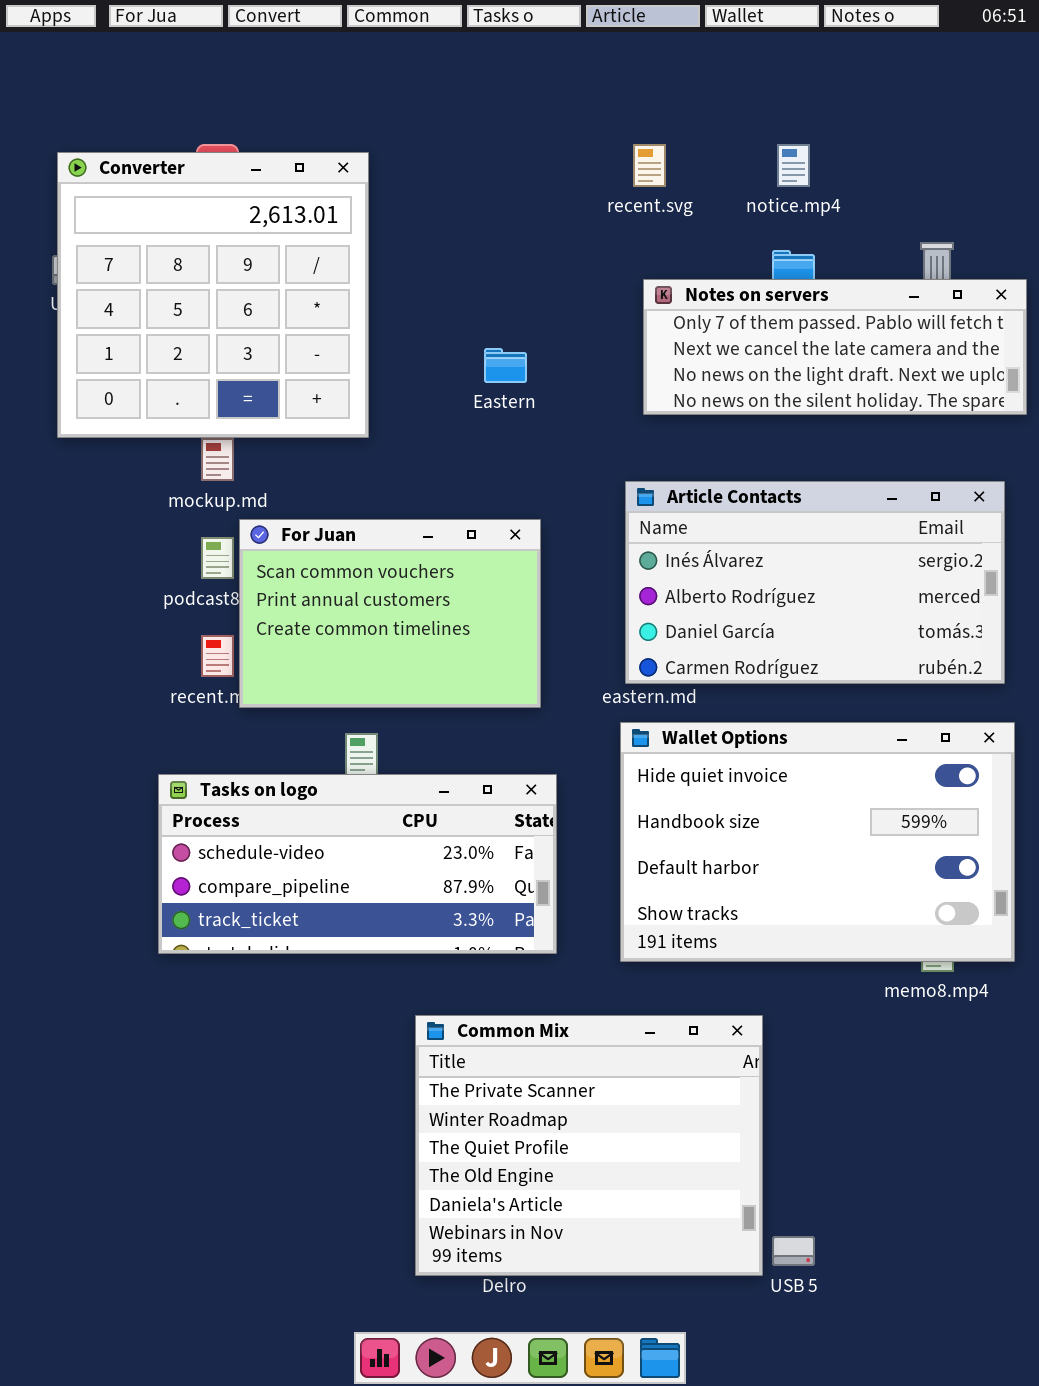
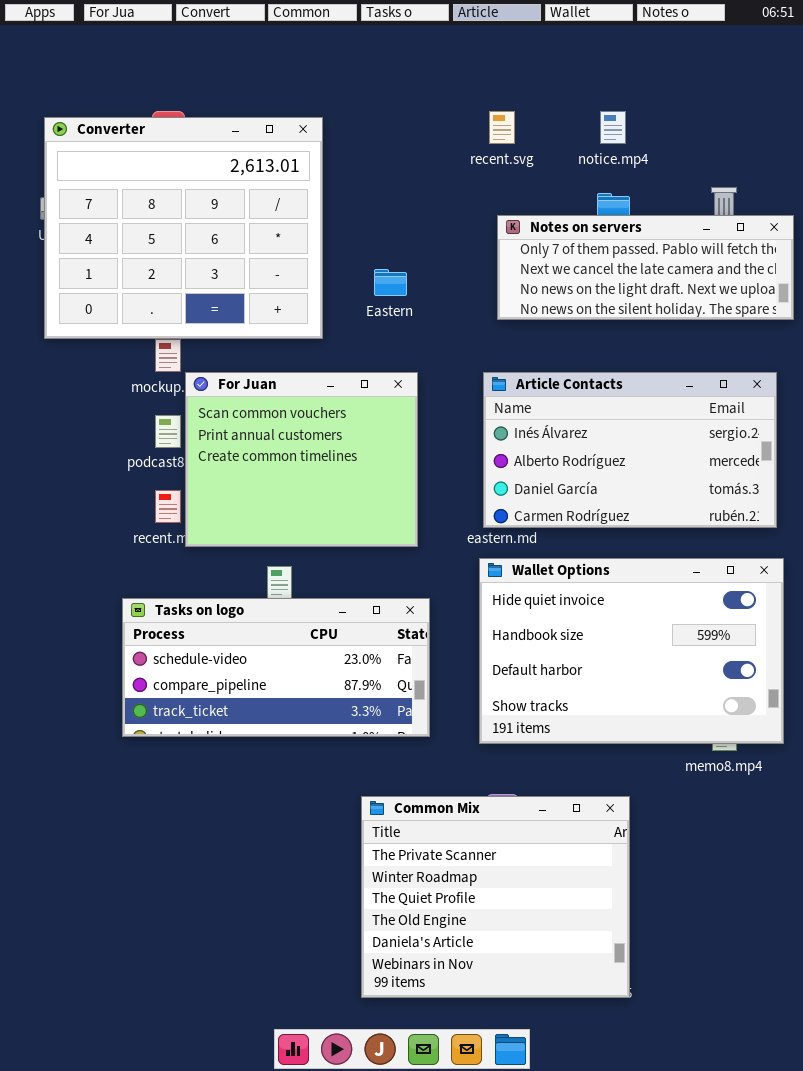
Converter: [57,152,369,438] -> [44,117,323,339], resized
For Juan: [239,519,541,708] -> [185,372,418,547], resized
Common Mix: [415,1015,763,1276] -> [361,796,630,998], moved

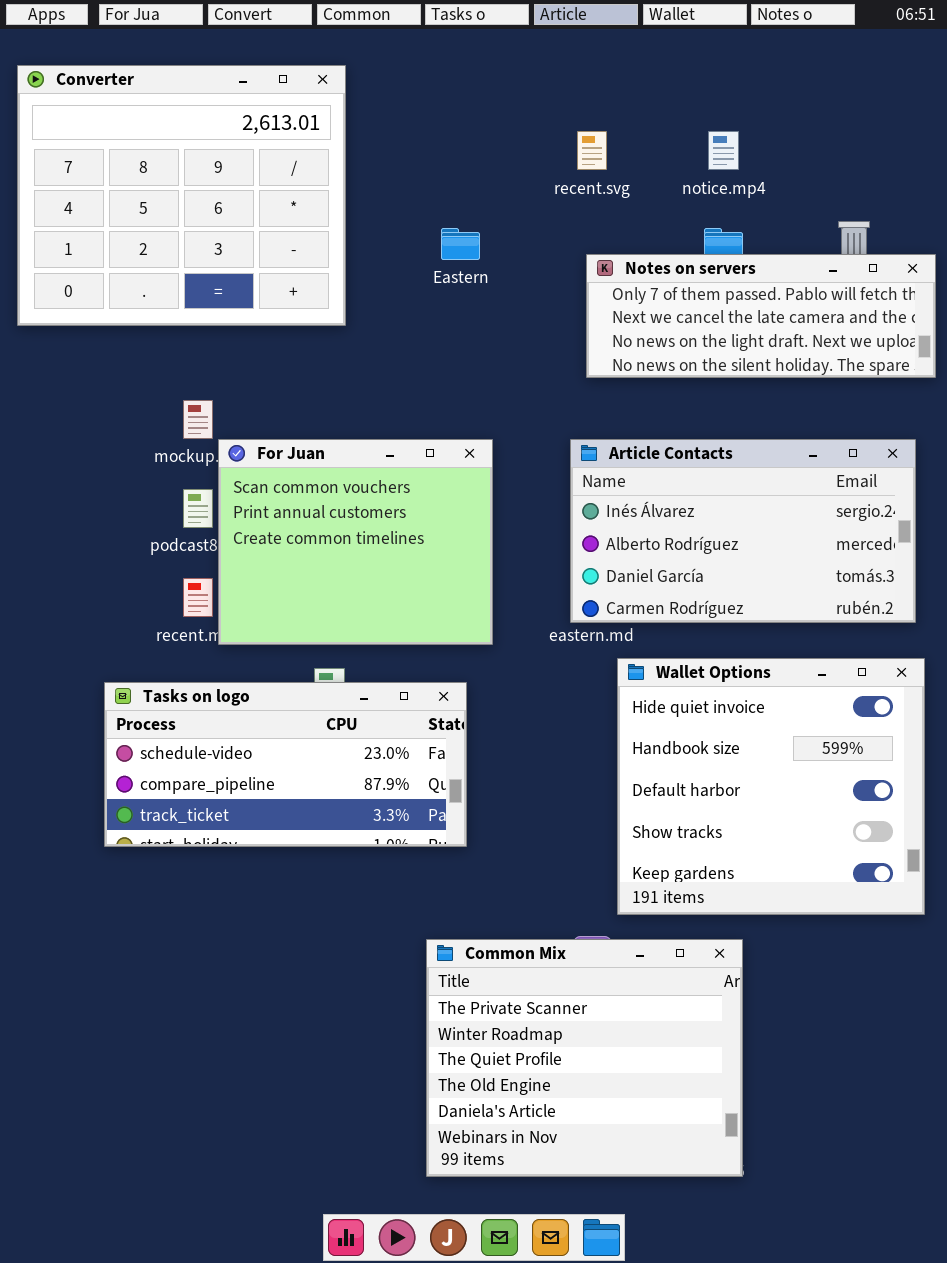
Converter: [44,117,323,339] -> [17,65,346,326], moved
Eastern: [374,269,407,296] -> [441,228,480,260], moved
Wallet Options: [479,558,784,744] -> [617,658,925,915], resized
Tasks on logo: [122,598,430,737] -> [104,682,467,847], moved

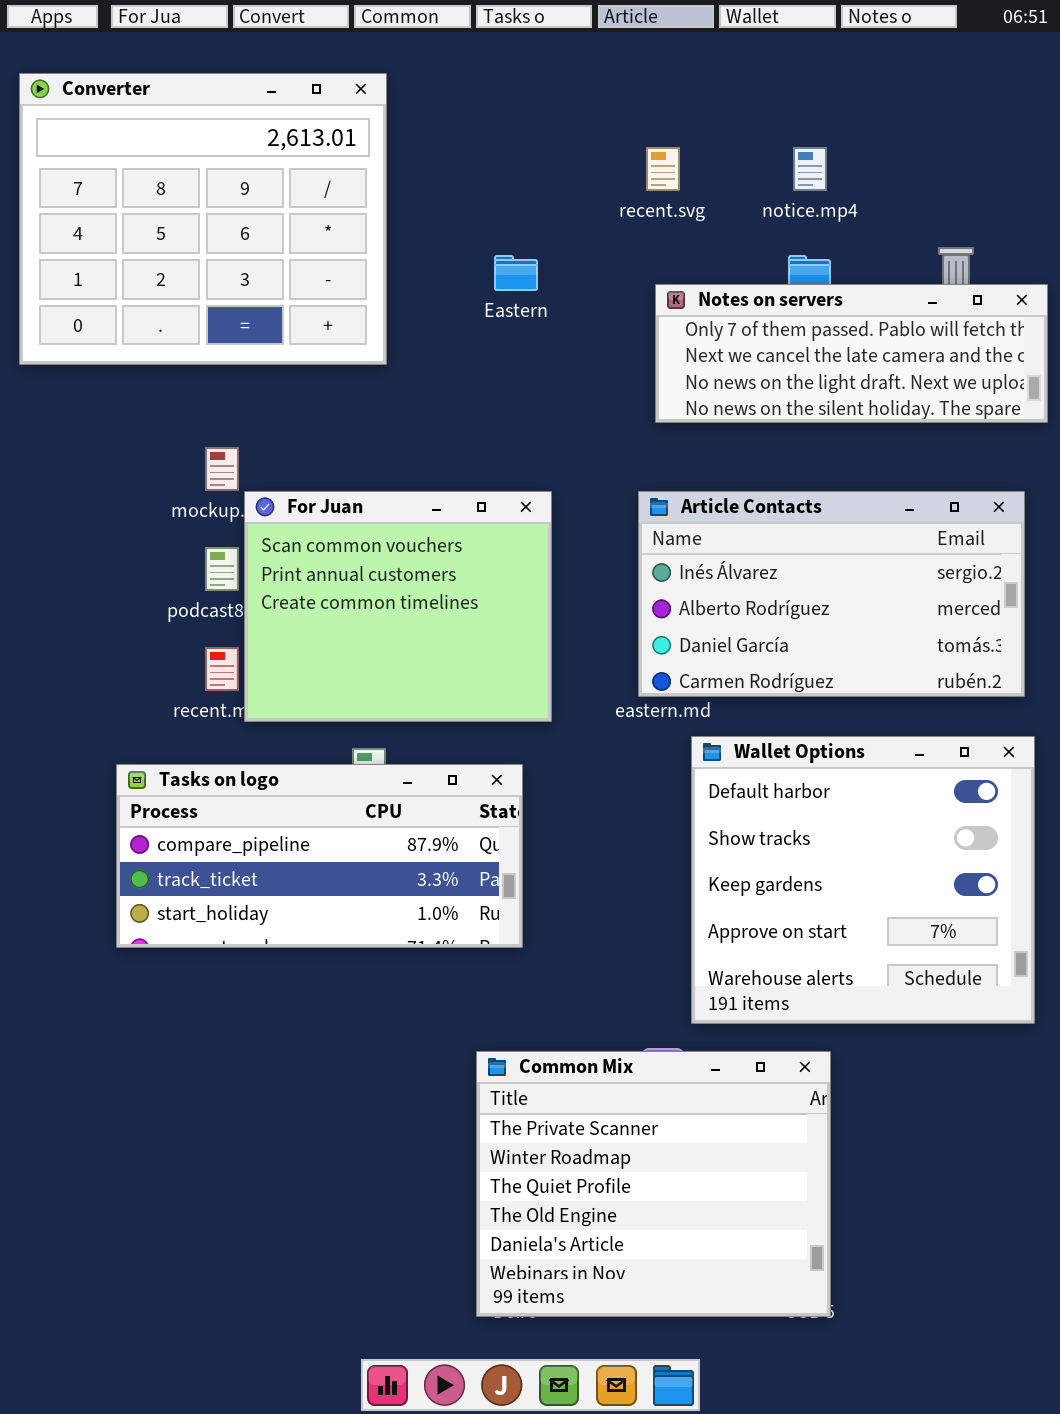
Wallet Options: [617,658,925,915] -> [691,736,1035,1024], scrolled down 2 rows
Tasks on logo: [104,682,467,847] -> [116,764,523,948], scrolled down 1 row

